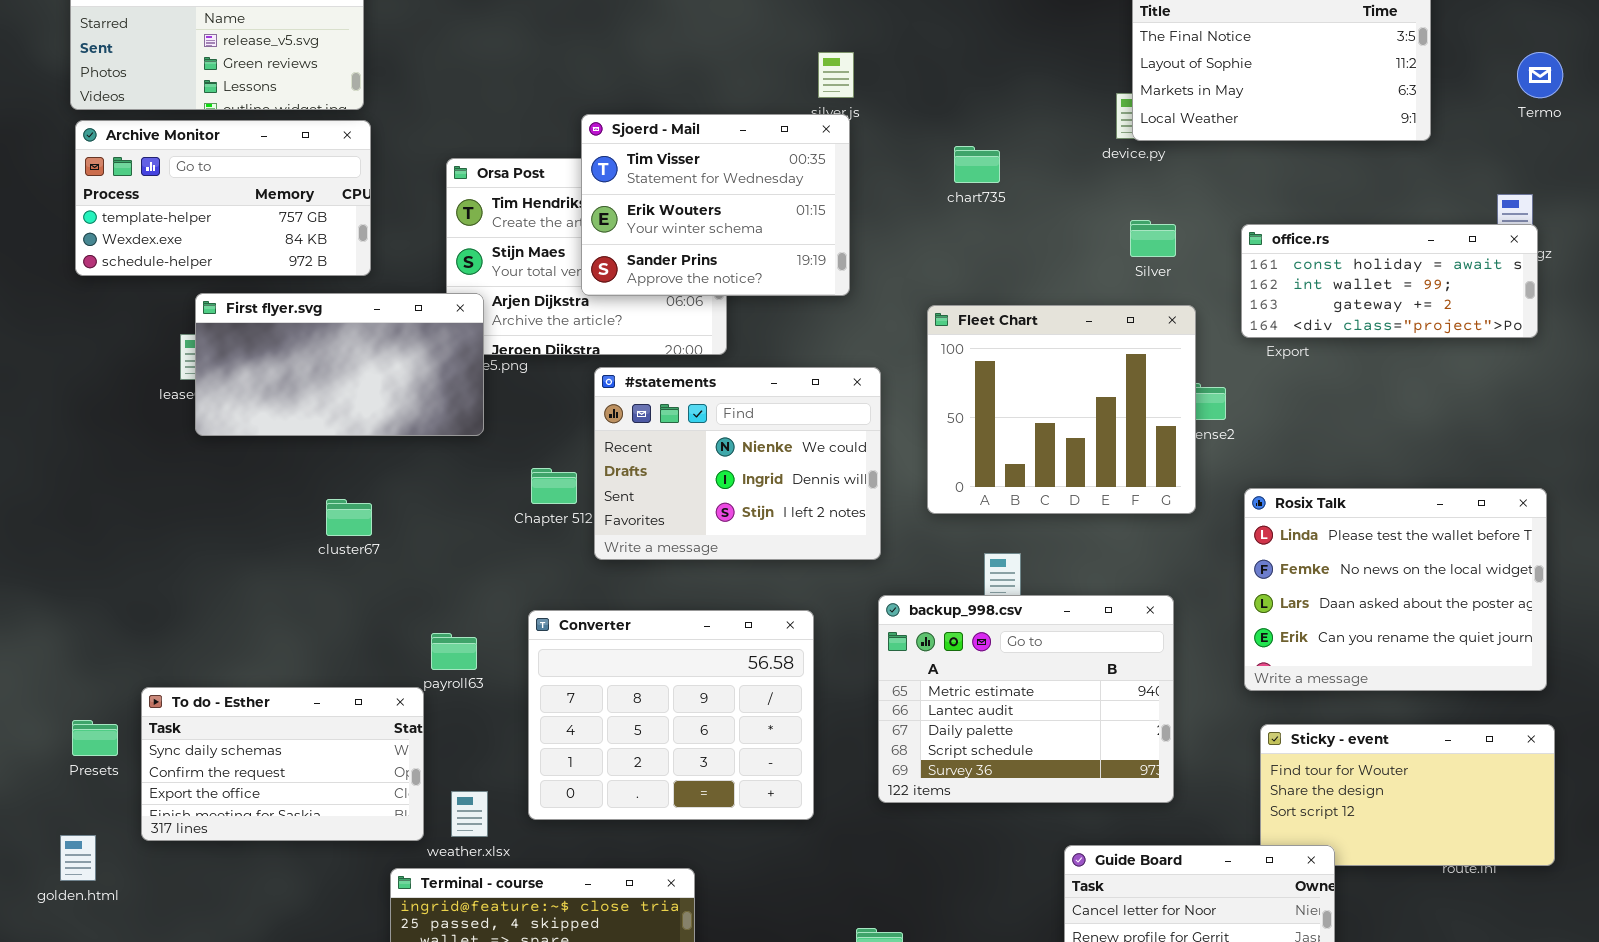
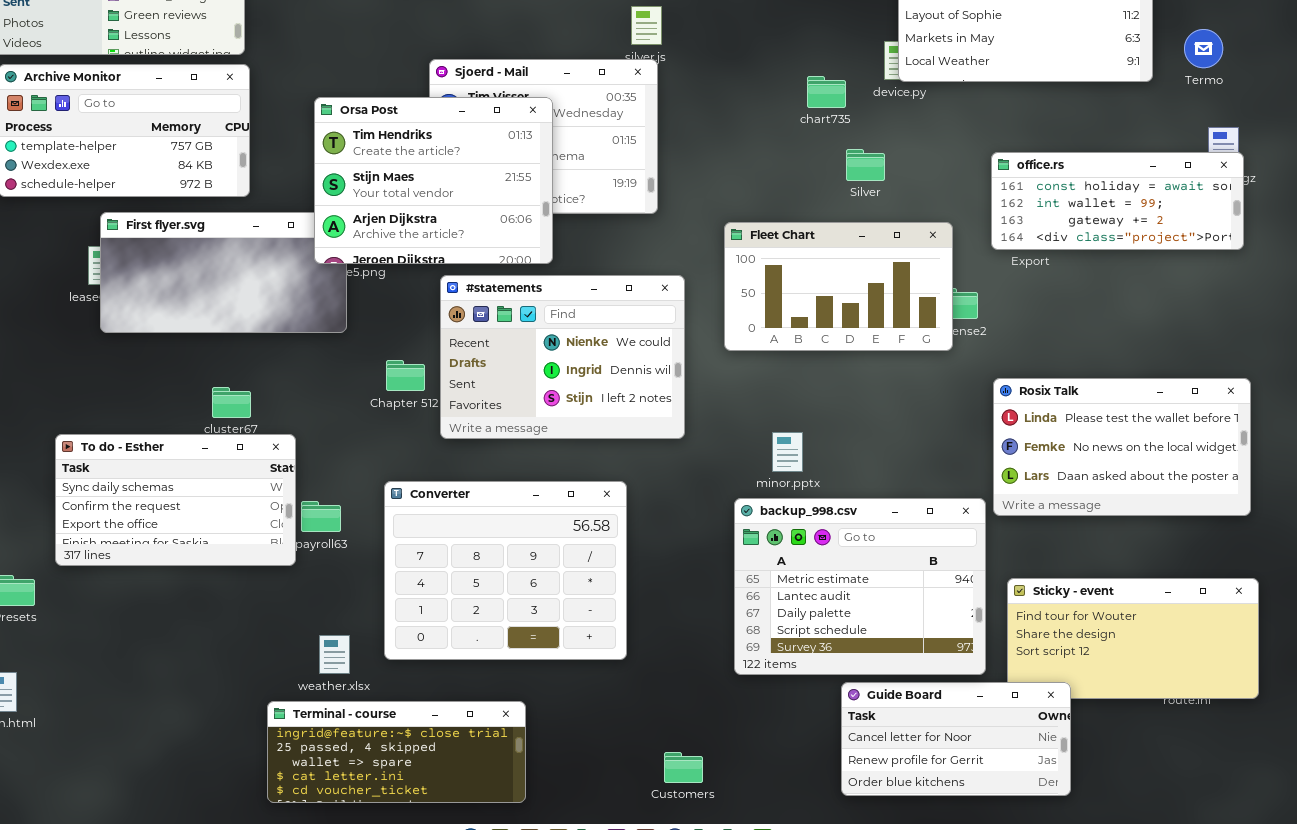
Termo: [1517,52,1563,98] -> [1184,29,1223,68], moved
chart735: [954,146,1000,183] -> [807,76,846,108], moved
Orsa Post: [446,158,727,355] -> [314,97,553,264], raised
Silver: [1130,220,1176,257] -> [846,149,885,181], moved
Fleet Chart: [927,305,1196,514] -> [724,222,953,351], resized
Rosix Talk: [1244,488,1547,691] -> [993,378,1251,516], resized
backup_998.csv: [878,595,1174,803] -> [734,498,986,675], moved
To do - Esther: [141,687,424,841] -> [55,434,296,566], moved

